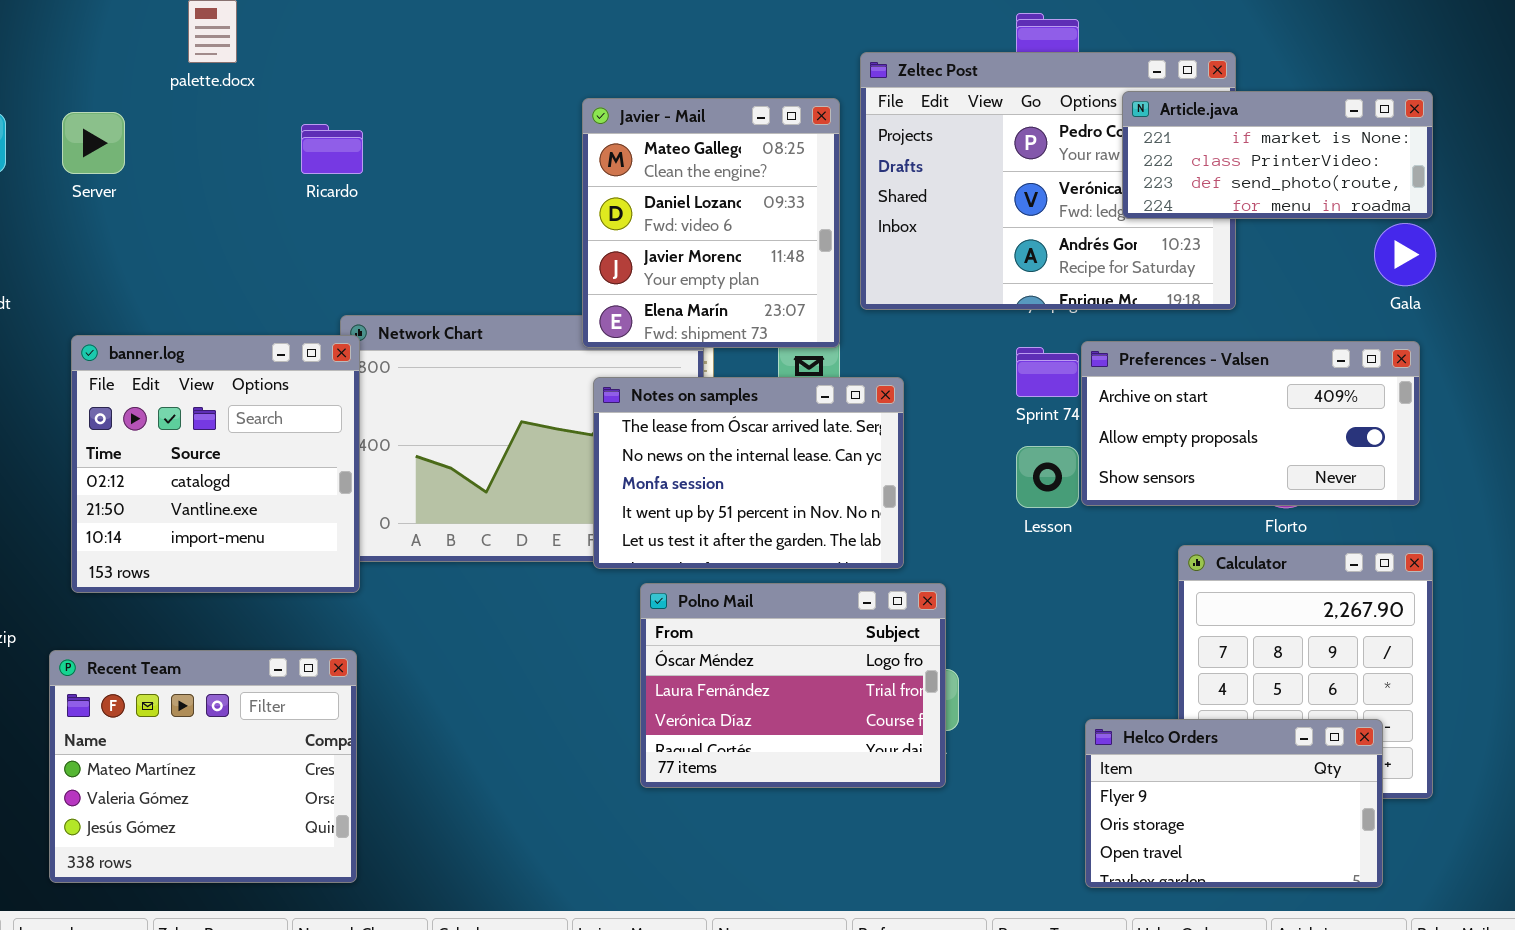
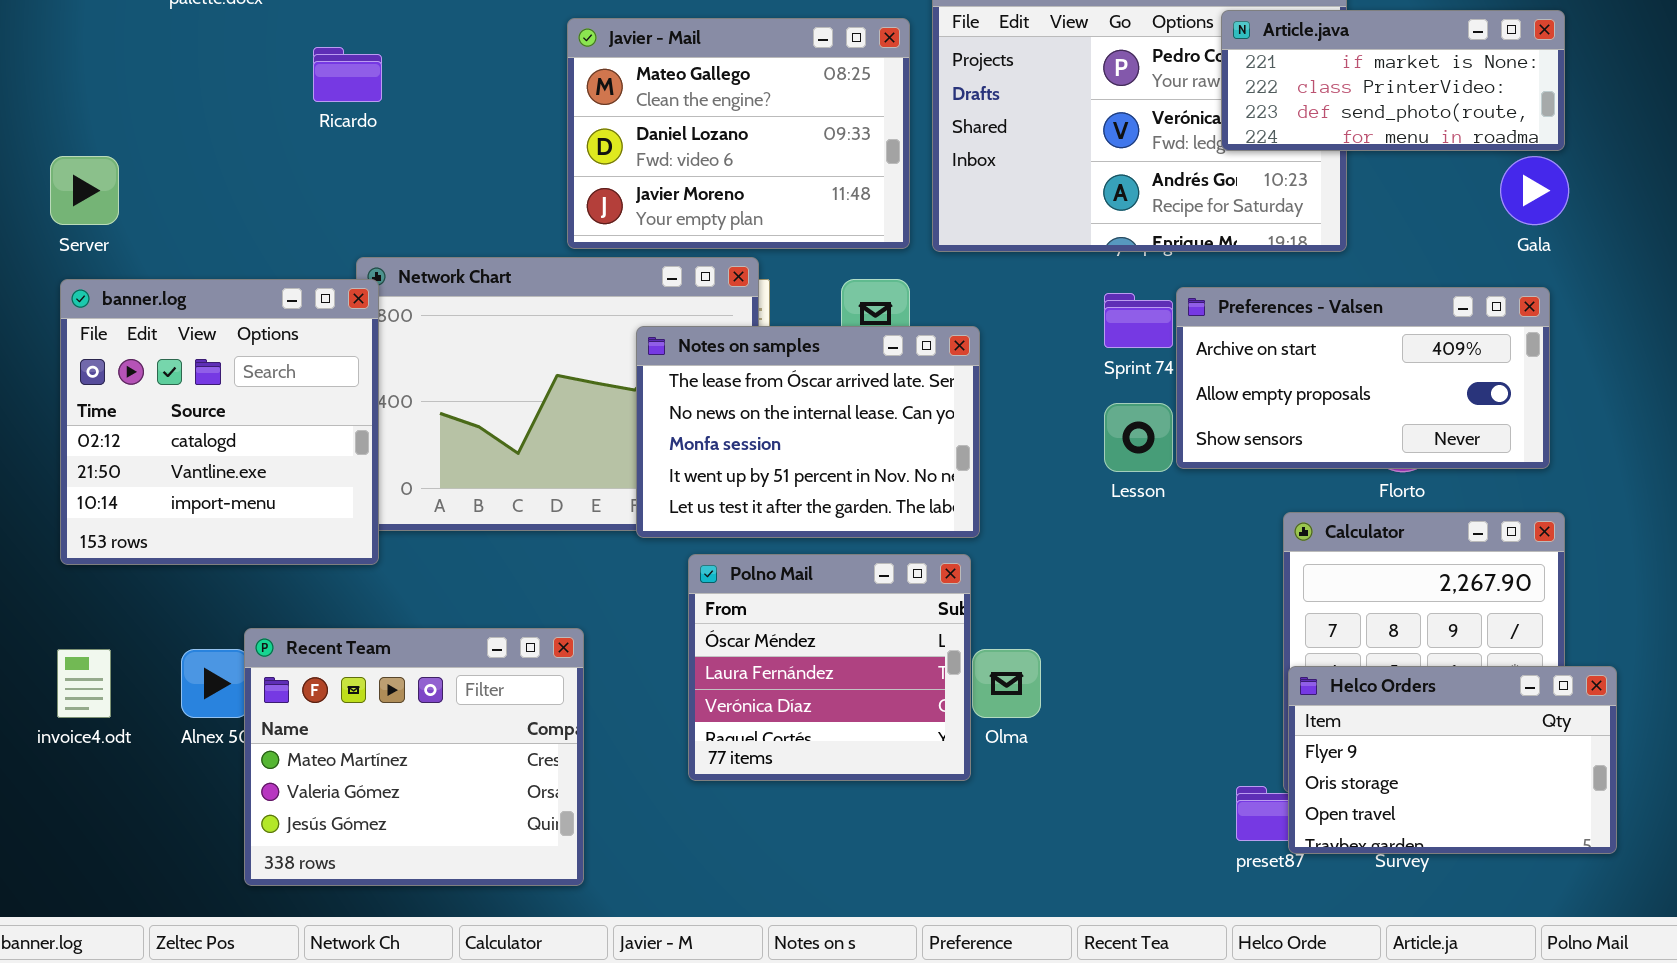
Javier - Mail: [582,98,840,348] -> [567,18,910,249], resized
Server: [62,112,125,174] -> [50,156,119,225], moved
Polno Mail: [640,583,946,788] -> [688,554,971,781], resized
Recent Team: [49,650,357,883] -> [244,628,584,886], moved
Helco Orders: [1085,719,1383,888] -> [1288,666,1617,854], moved

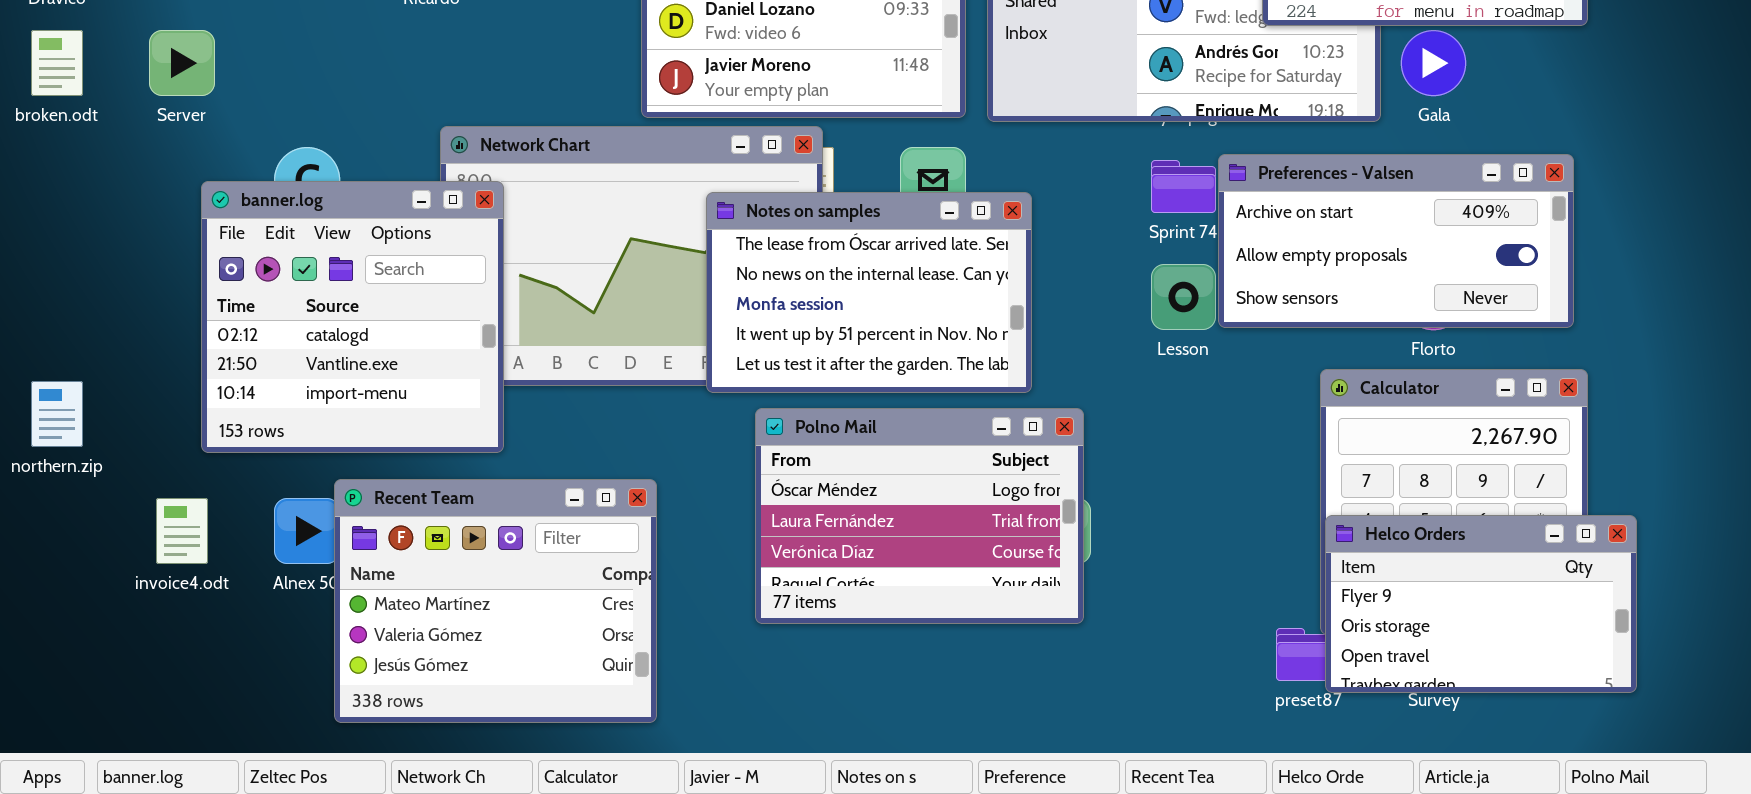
Gala: [1500,156,1569,225] -> [1401,30,1466,96], moved
banner.log: [60,279,379,565] -> [201,181,504,453], moved
Polno Mail: [688,554,971,781] -> [755,408,1084,624], resized

